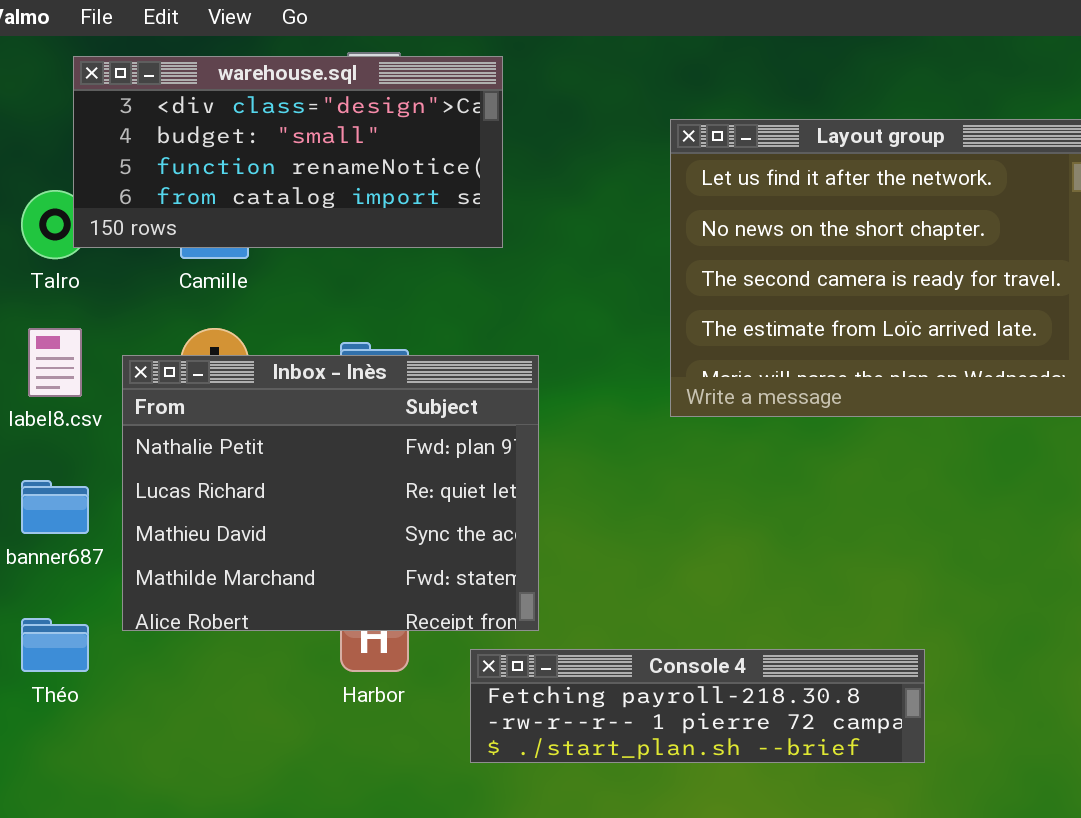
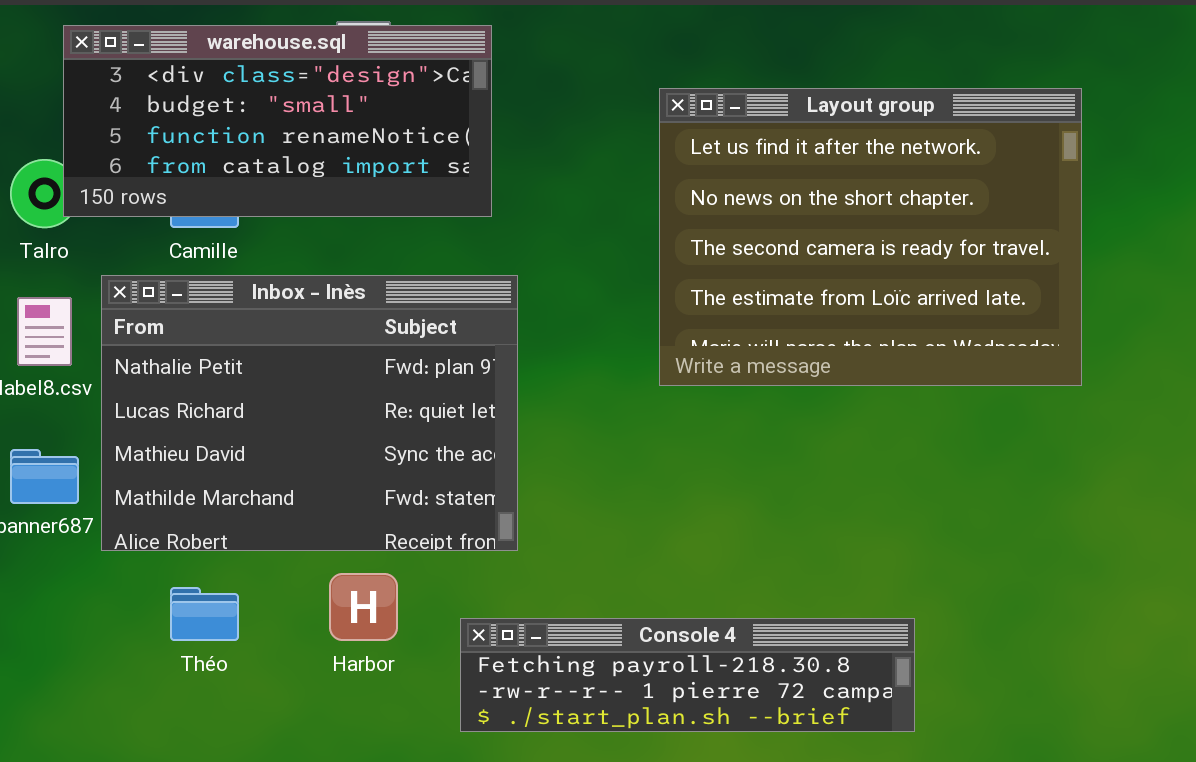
Inbox - Inès: [122,355,539,631] -> [101,275,518,551], moved
Théo: [21,618,89,672] -> [170,587,239,641], moved

